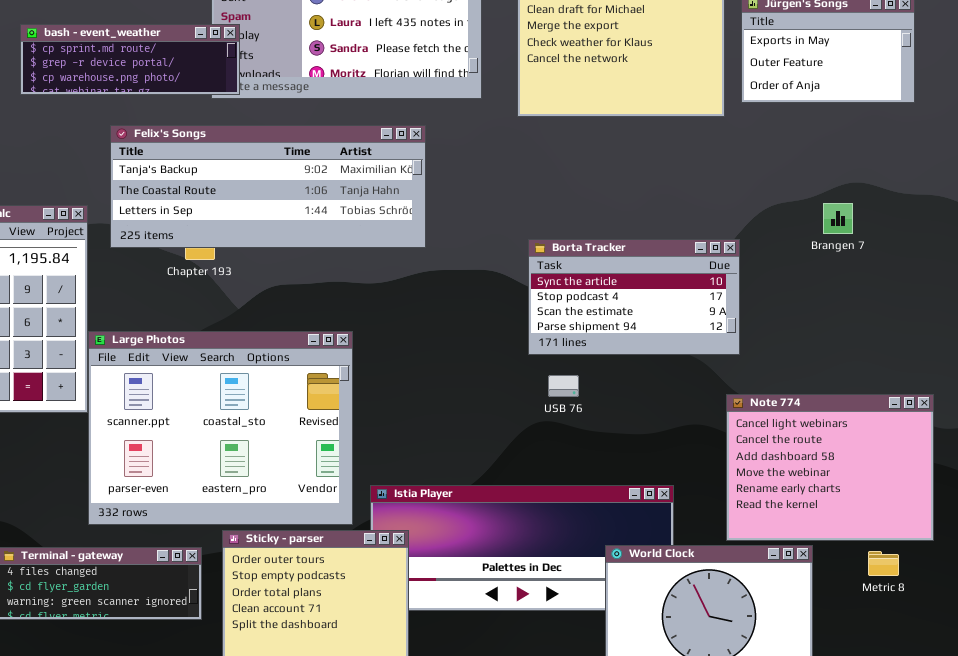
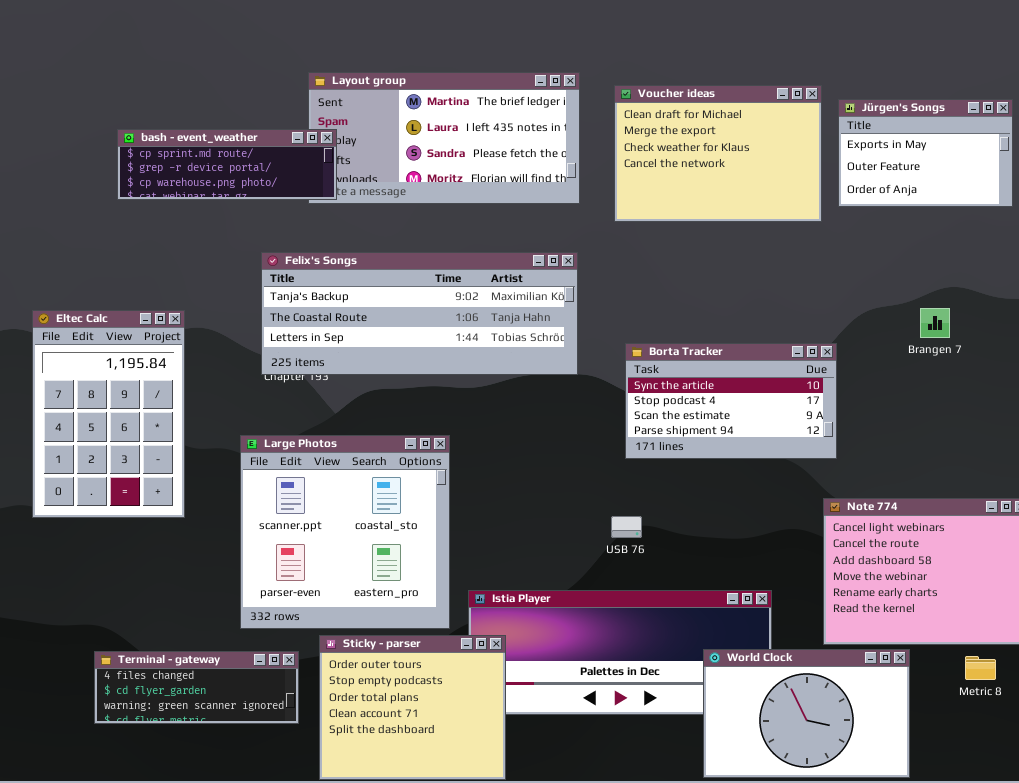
Felix's Songs: [110,125,426,248] -> [261,252,578,375], moved
Large Photos: [88,331,353,525] -> [240,435,450,629], resized
USB 76: [548,375,579,397] -> [611,516,642,538], moved

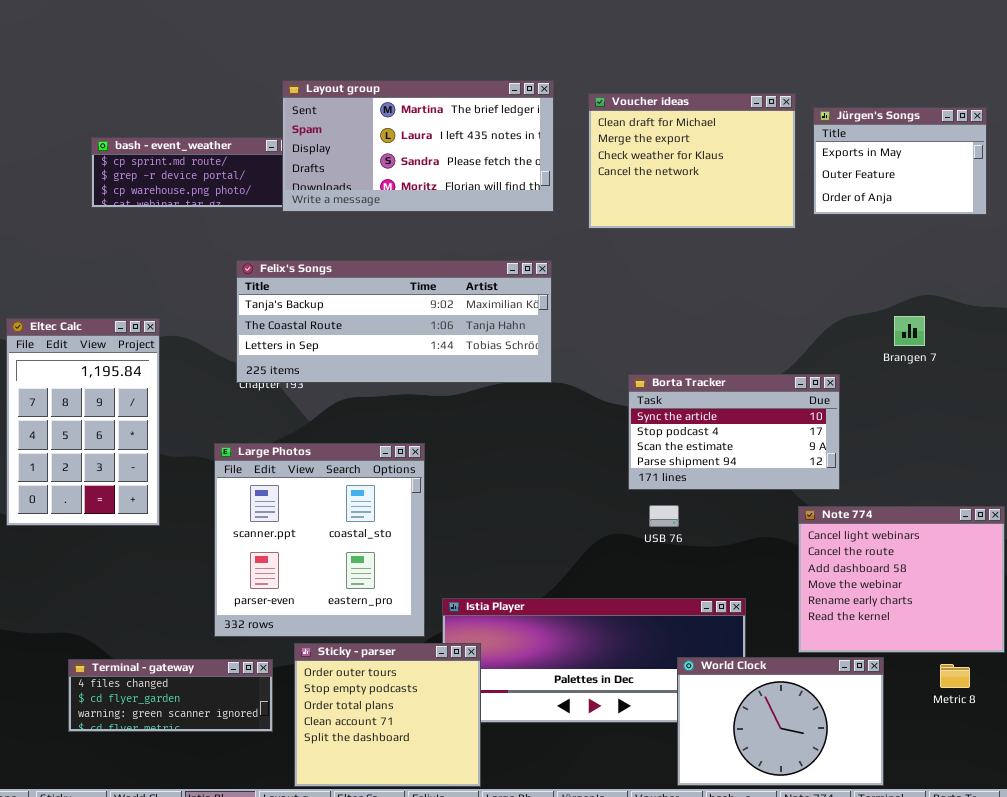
Layout group: [308,72,580,204] -> [282,80,554,212], raised
Borta Tracker: [625,343,837,459] -> [628,374,840,490], moved
USB 76: [611,516,642,538] -> [649,505,679,527], moved

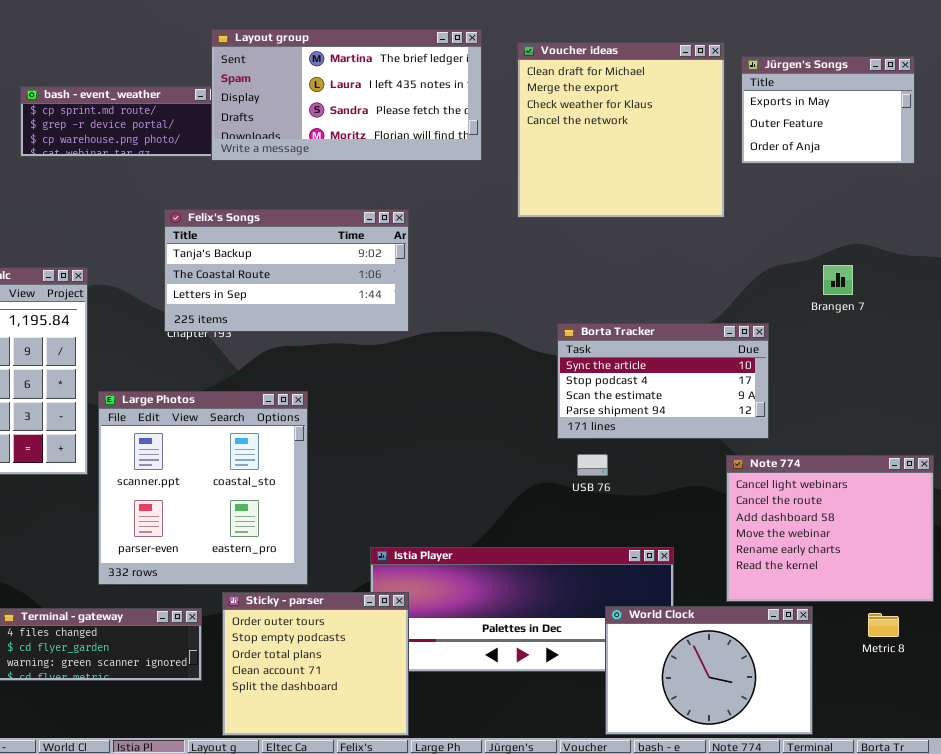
Voucher ideas: [588,93,796,229] -> [517,42,725,218], resized
Felix's Songs: [236,260,552,383] -> [164,209,409,332], resized
Large Photos: [214,443,425,637] -> [98,391,308,585], moved

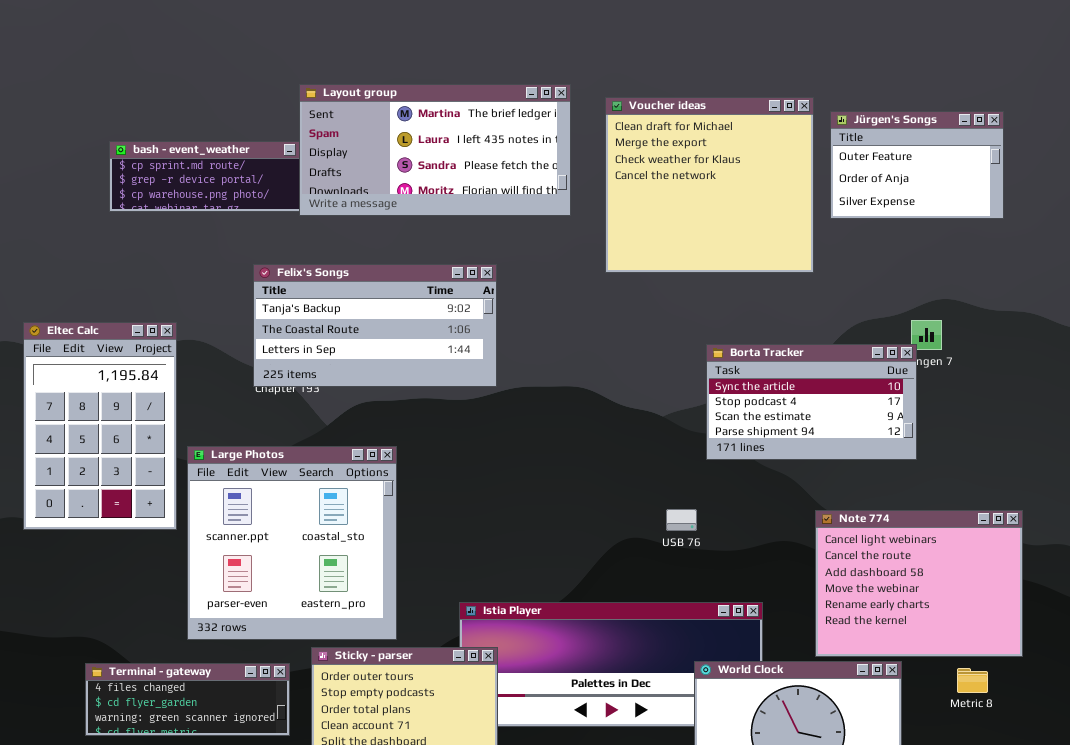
Jürgen's Songs: [741,56,915,164] -> [830,111,1004,219], scrolled down 1 row
Borta Tracker: [557,323,769,439] -> [706,344,917,460], moved

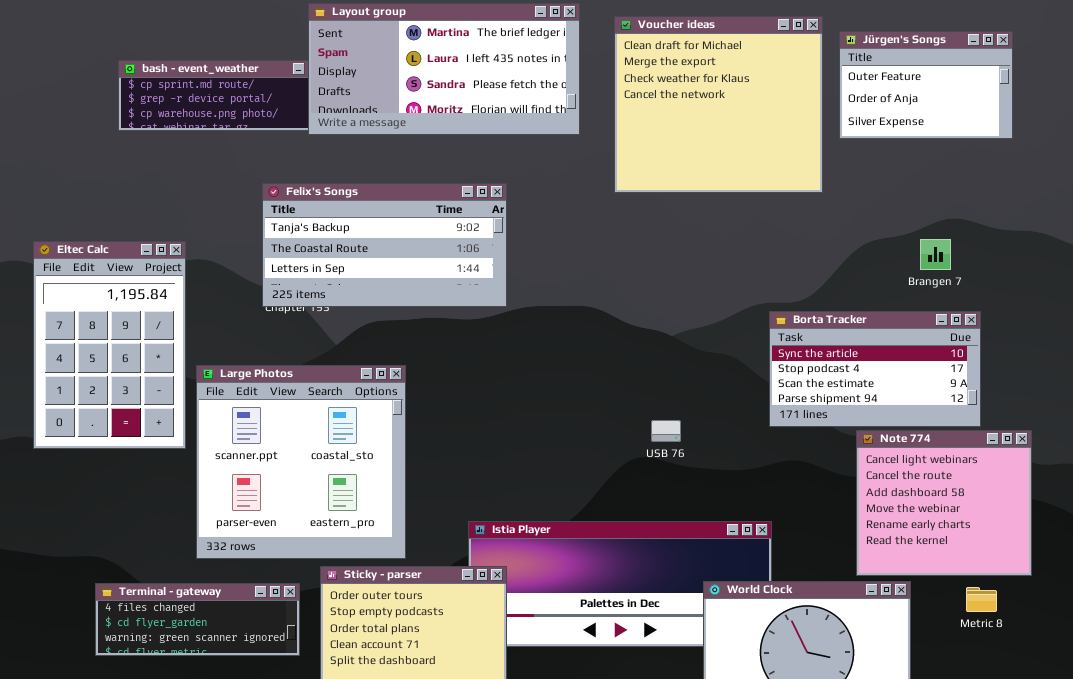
Borta Tracker: [706,344,917,460] -> [769,311,981,427], moved
USB 76: [666,509,697,531] -> [651,420,681,442], moved
Note 774: [815,510,1023,657] -> [856,430,1032,576], resized

